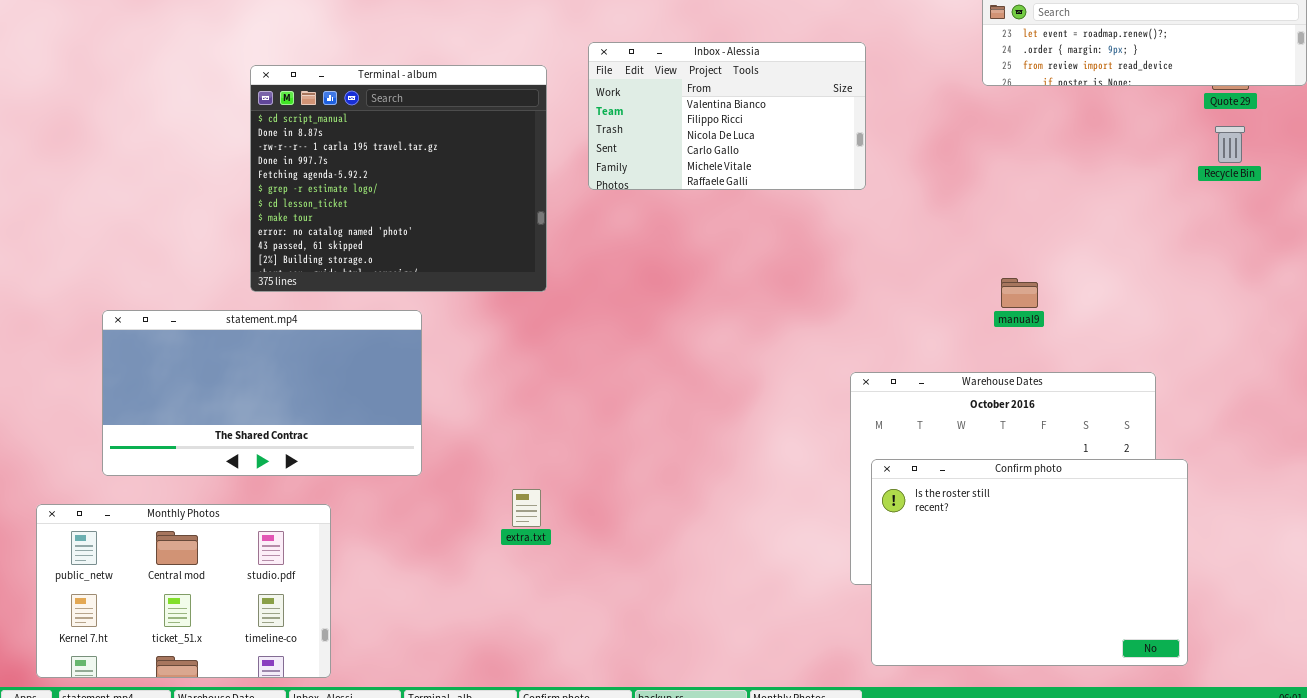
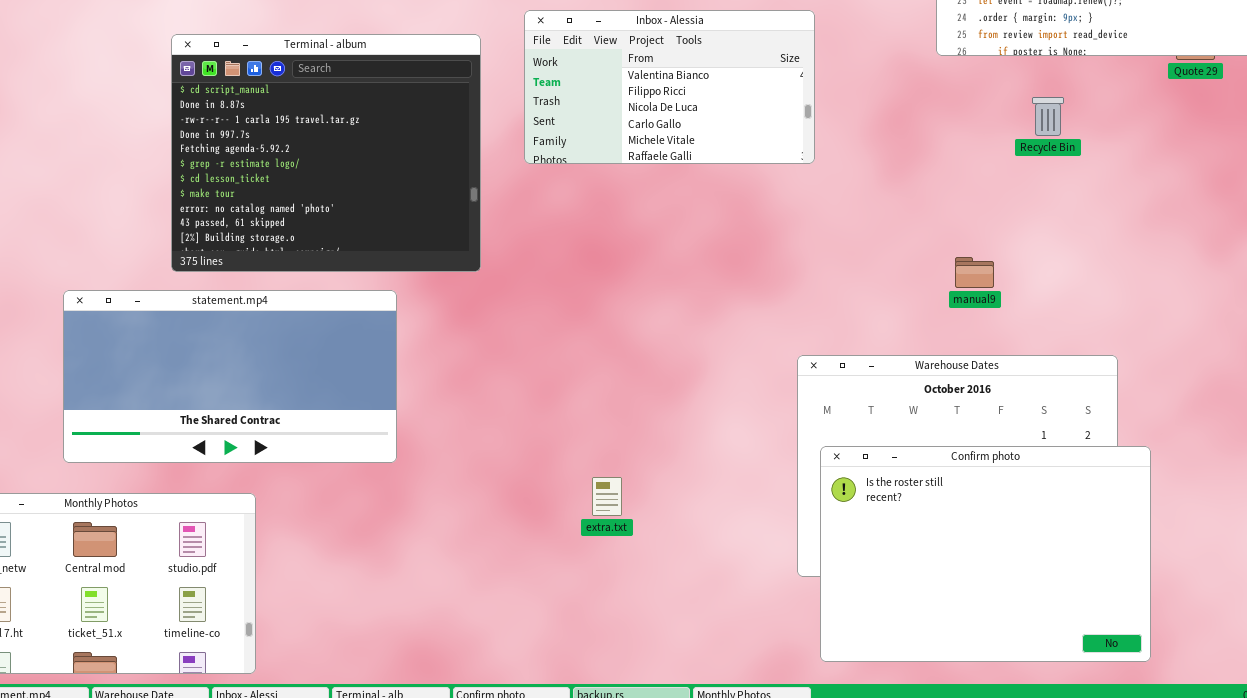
Recycle Bin: [1215,126,1245,163] -> [1032,97,1064,136], moved
statement.mp4: [102,310,422,476] -> [63,290,397,463], moved
extra.txt: [512,489,541,527] -> [592,477,622,516], moved

